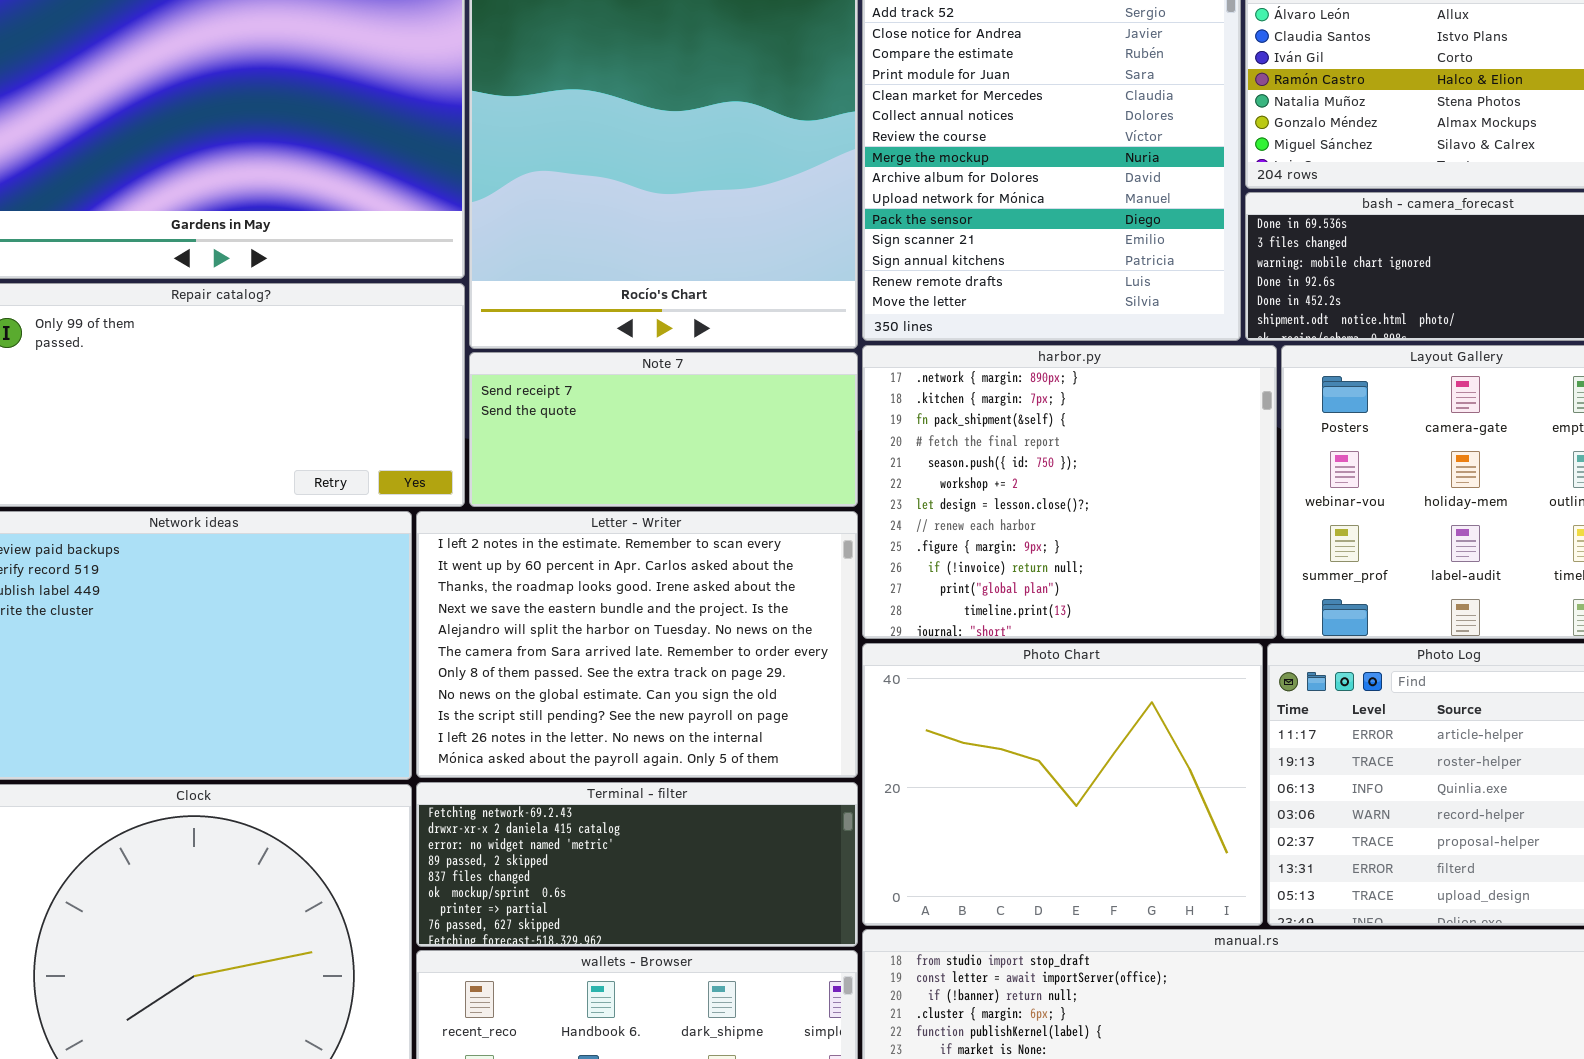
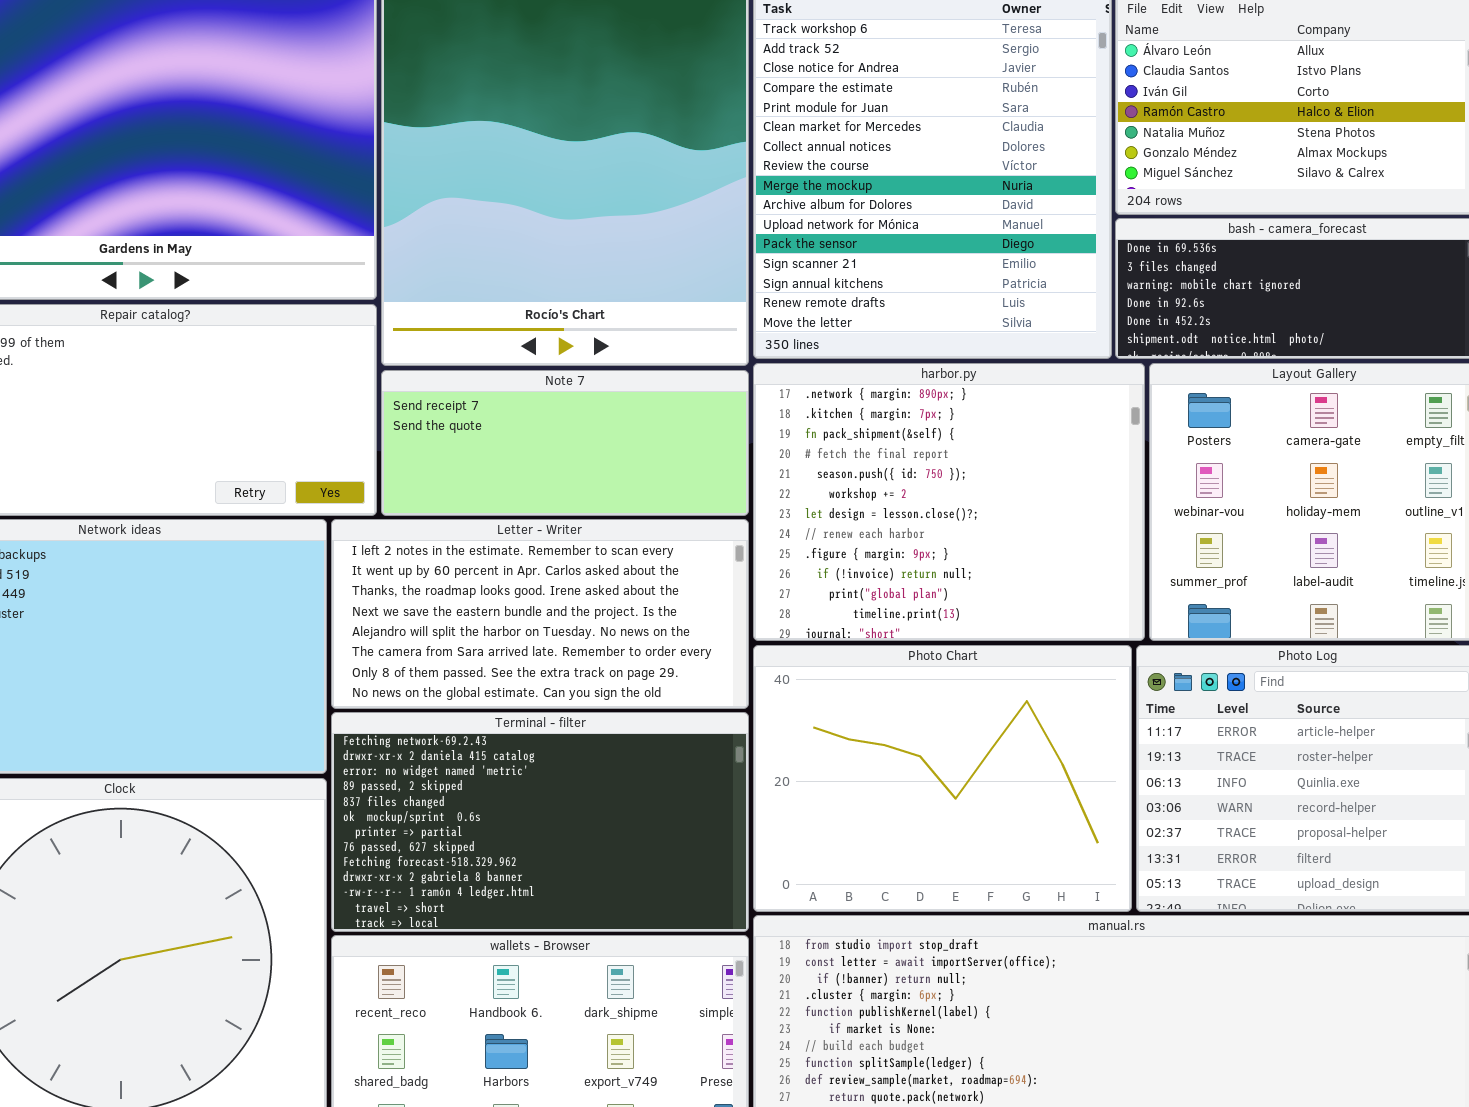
Letter - Writer: [416,511,858,778] -> [331,519,749,709], resized
Terminal - filter: [416,782,858,947] -> [331,712,749,932], resized

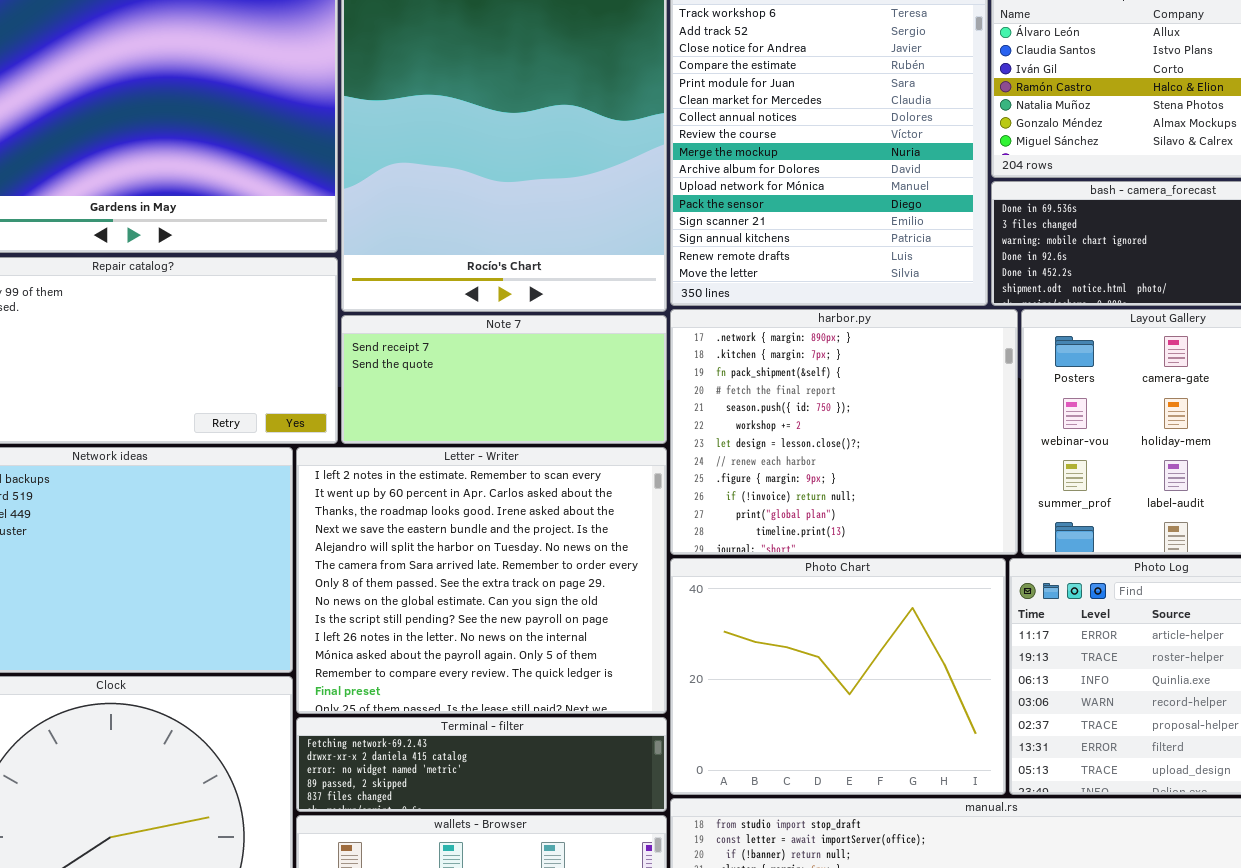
Letter - Writer: [331,519,749,709] -> [296,447,667,714], resized
Terminal - filter: [331,712,749,932] -> [296,717,667,812], resized

